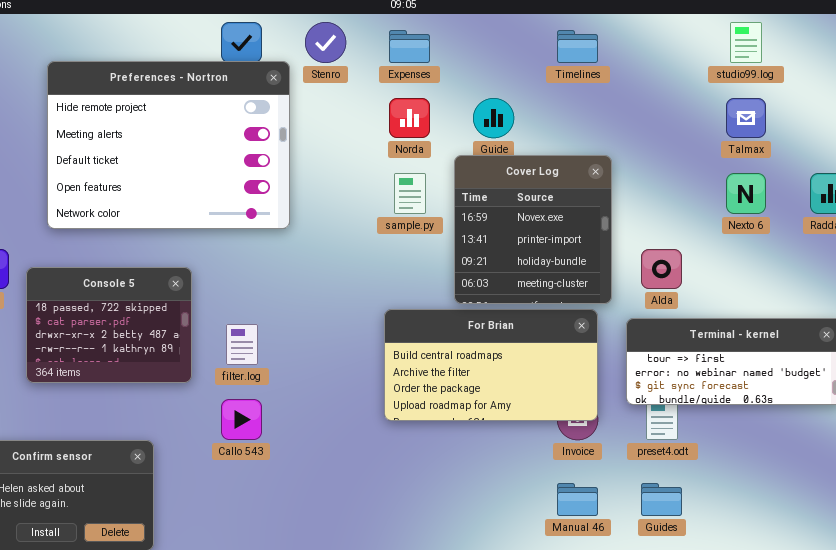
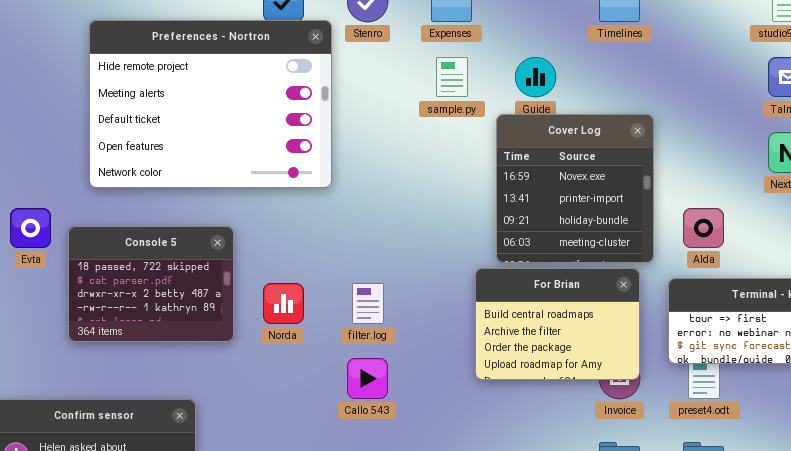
Norda: [389,98,430,138] -> [263,283,304,324], moved
sample.py: [394,173,426,214] -> [436,57,468,97], moved
For Brian: [384,309,598,421] -> [475,268,640,380], resized
filter.log: [226,324,258,365] -> [352,283,384,324], moved
Callo 543: [221,399,262,440] -> [347,358,388,399], moved

